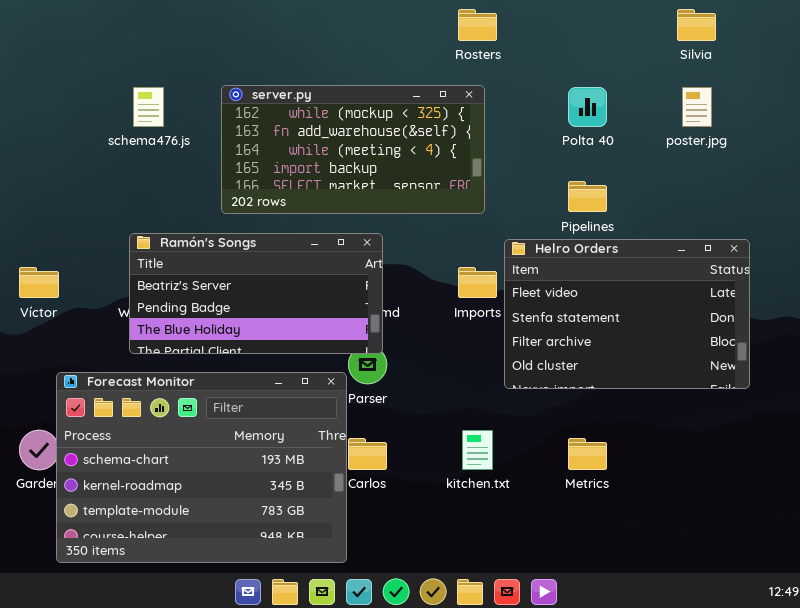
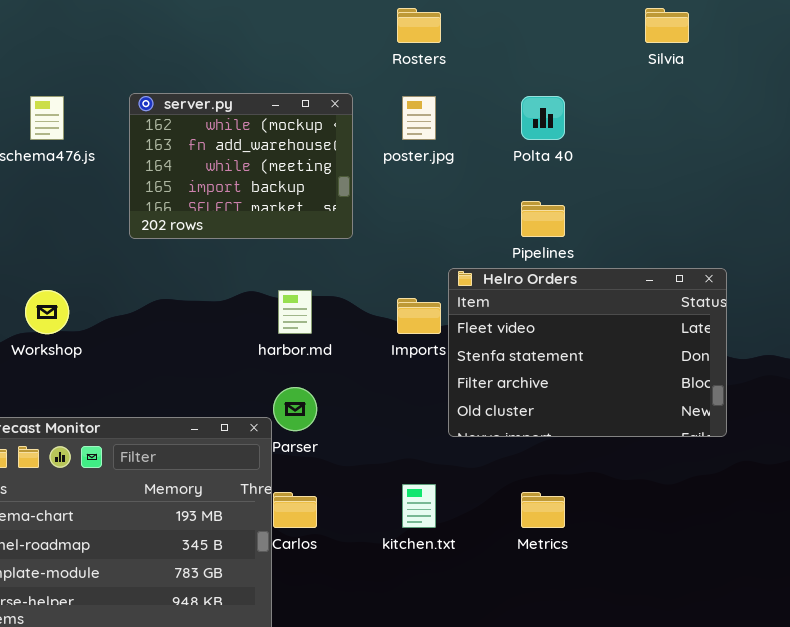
server.py: [221,85,485,214] -> [129,93,353,239], resized
poster.jpg: [682,87,712,127] -> [402,96,436,140], moved
Ramón's Songs: [129,233,383,354] -> none, closed

